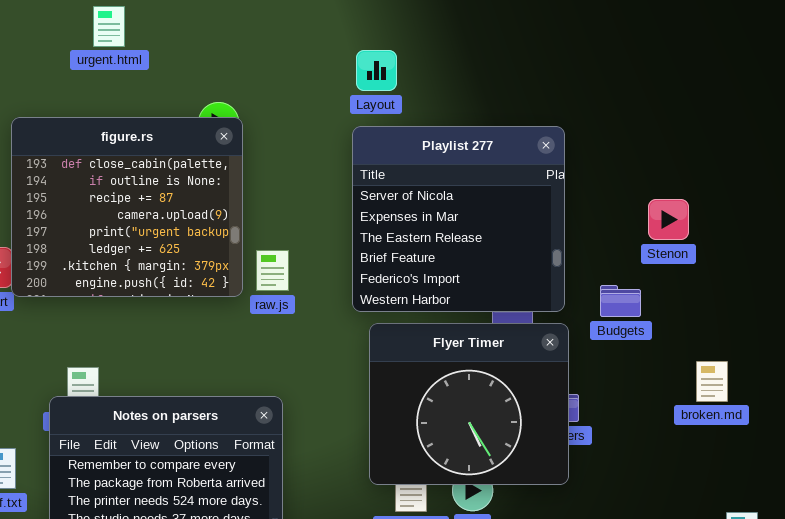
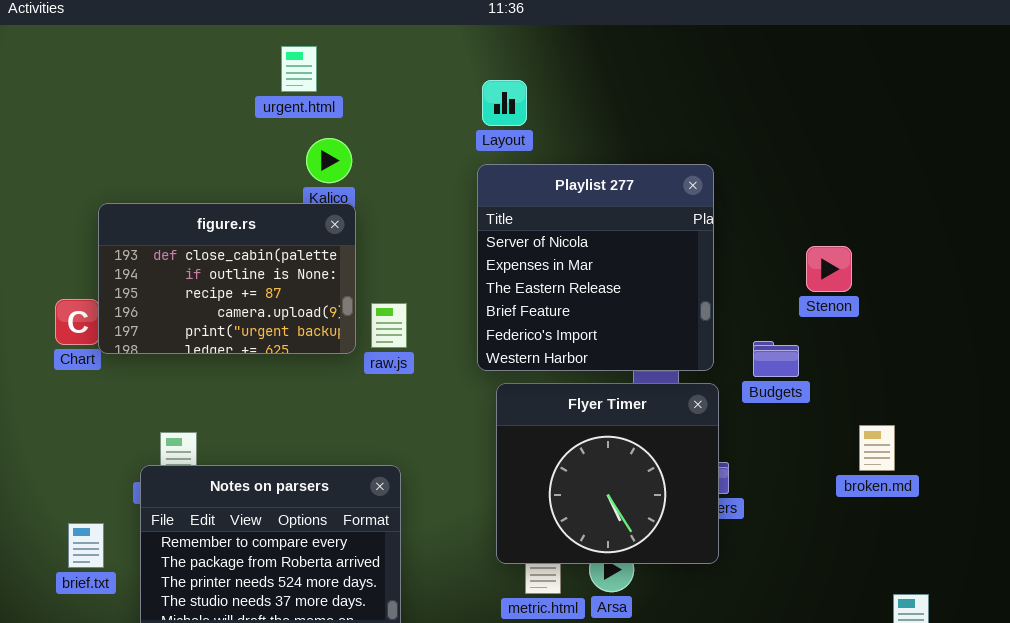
urgent.html: [93,6,125,47] -> [281,46,317,92], moved
figure.rs: [11,117,243,297] -> [98,203,356,354], resized

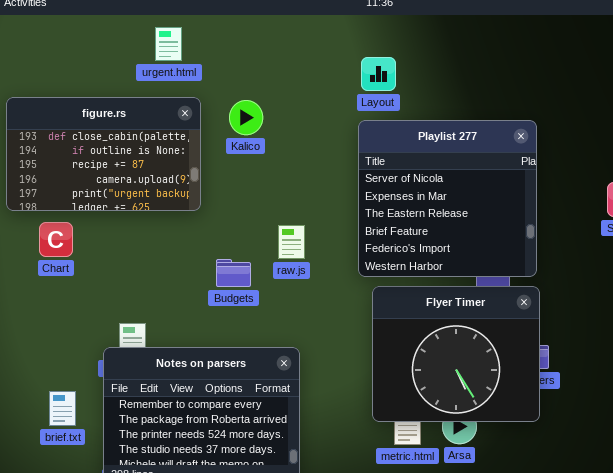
urgent.html: [281,46,317,92] -> [155,27,182,61], moved
figure.rs: [98,203,356,354] -> [6,97,201,211], moved
Budgets: [753,341,799,377] -> [216,259,251,287], moved

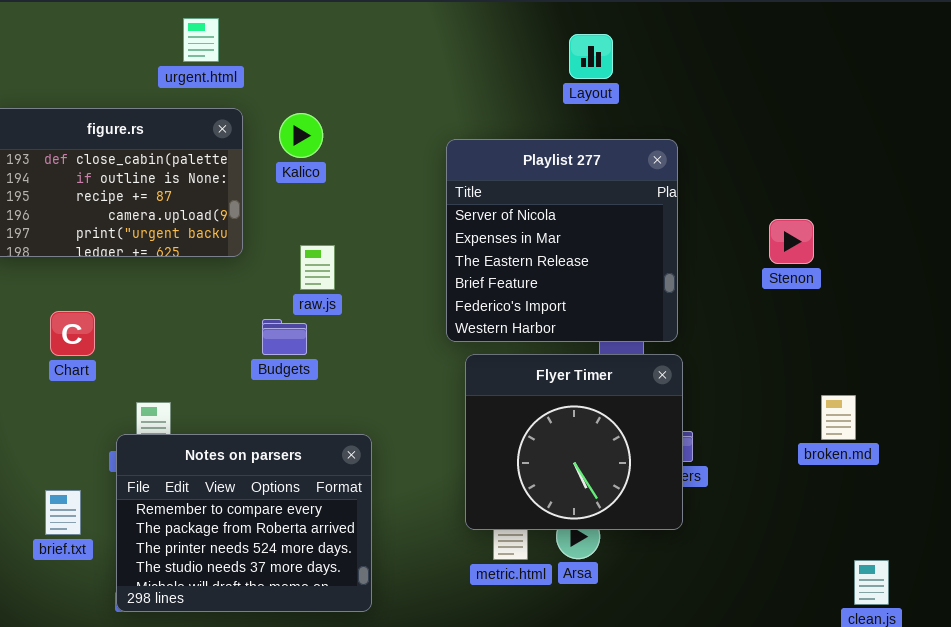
Layout: [361,57,396,91] -> [569,34,613,79], moved
Chart: [39,222,73,257] -> [50,311,95,356], moved
raw.js: [278,225,305,259] -> [300,245,335,290], moved

